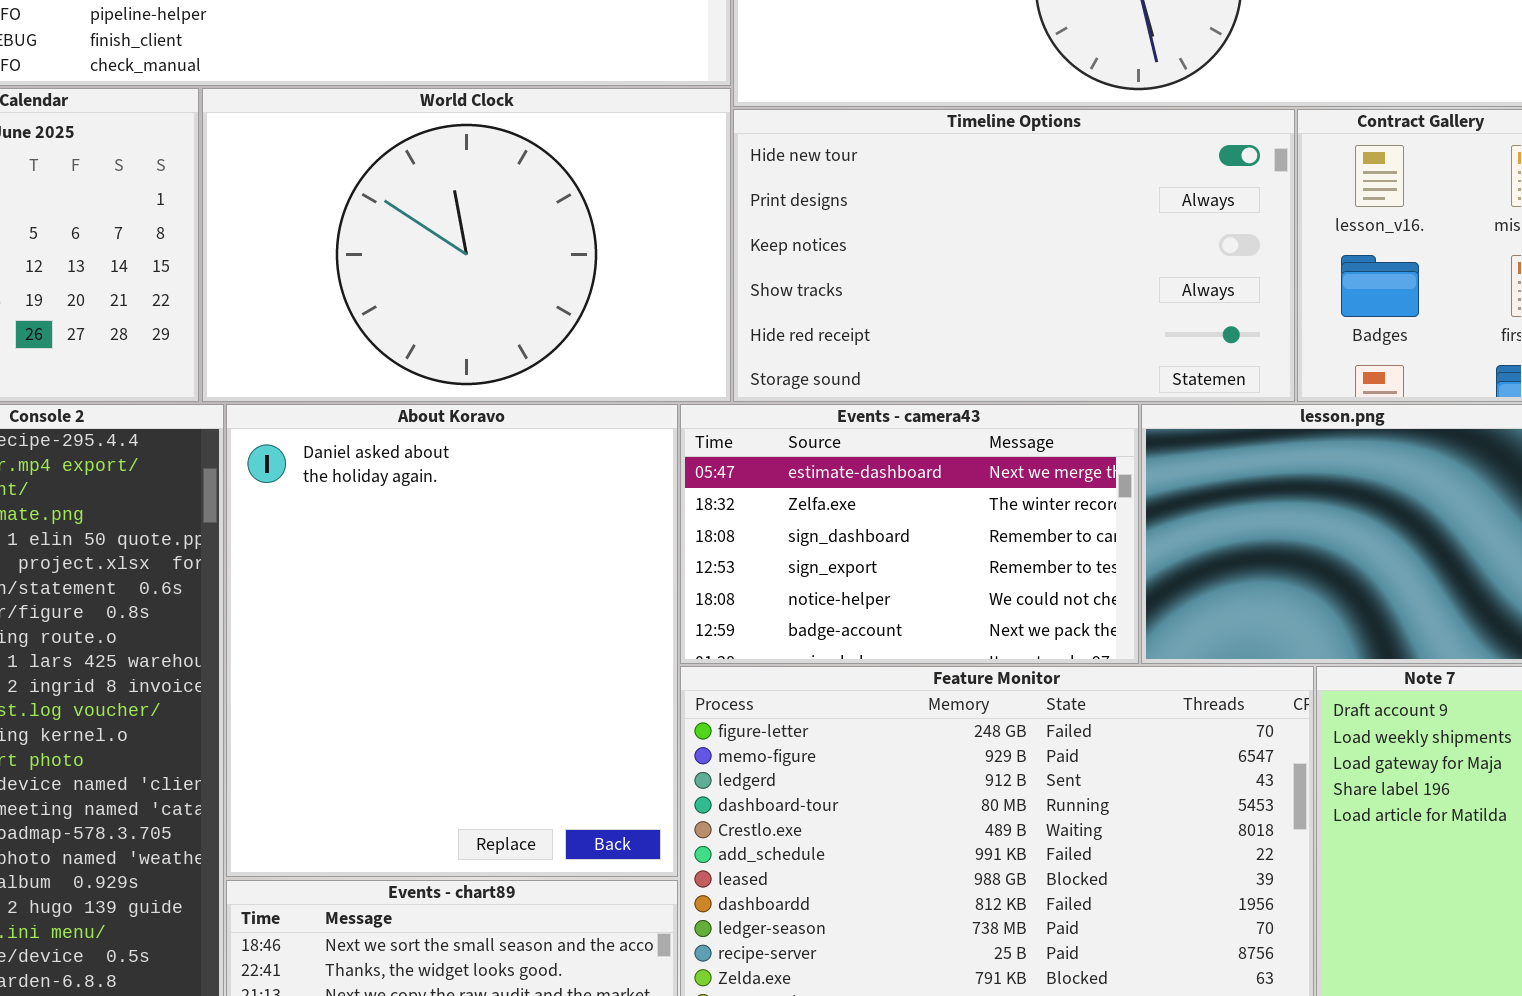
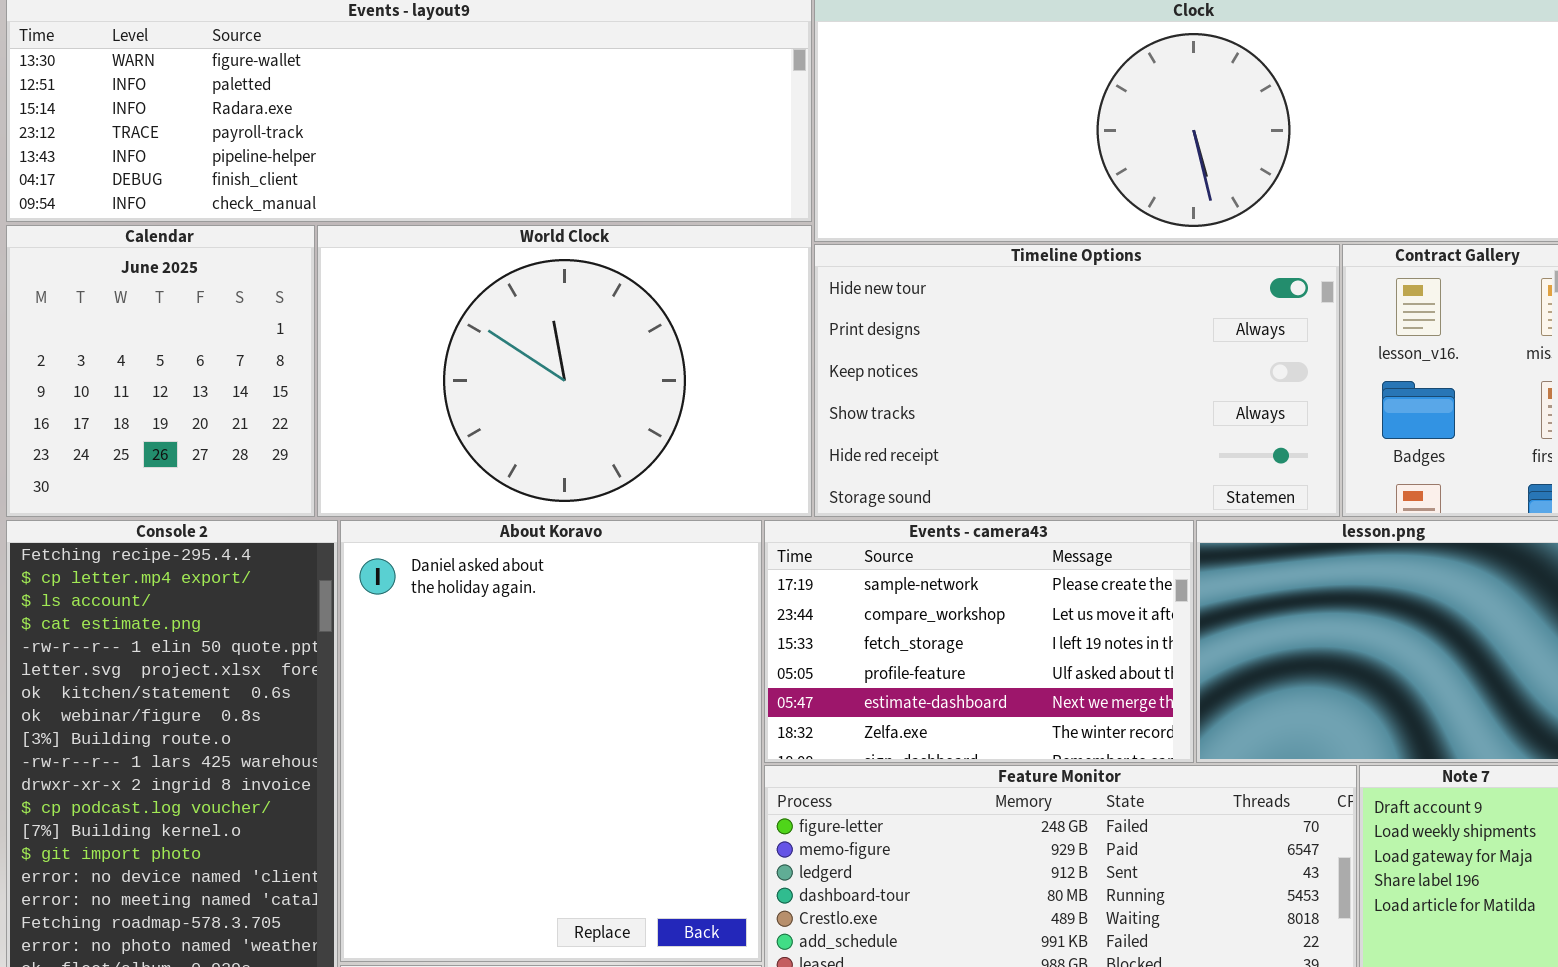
Events - camera43: [680,404,1139,664] -> [764,520,1194,763], scrolled up 4 rows

